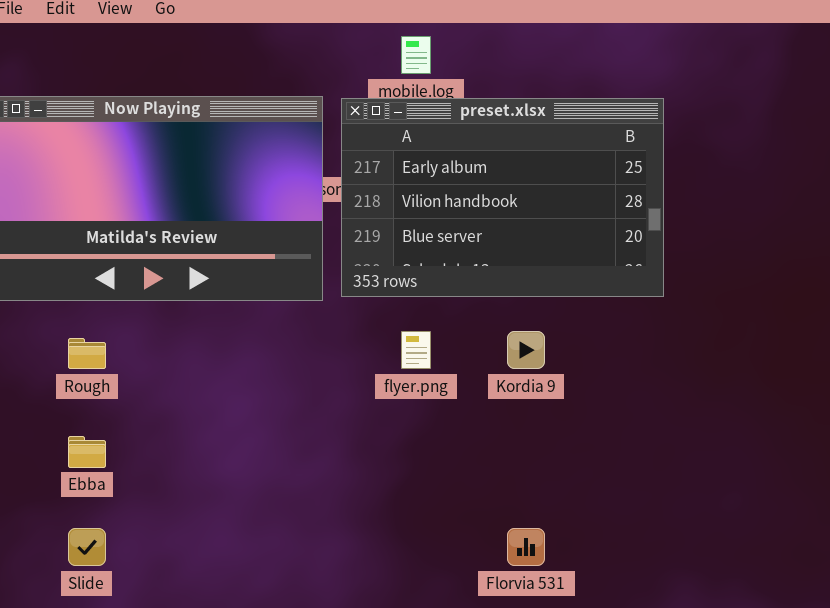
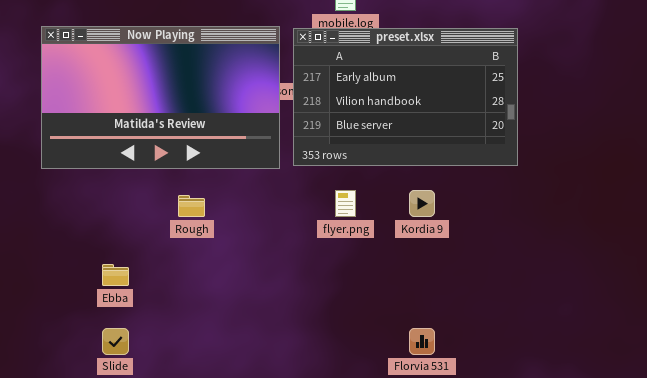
Rough: [68,338,106,369] -> [178,195,205,217], moved

